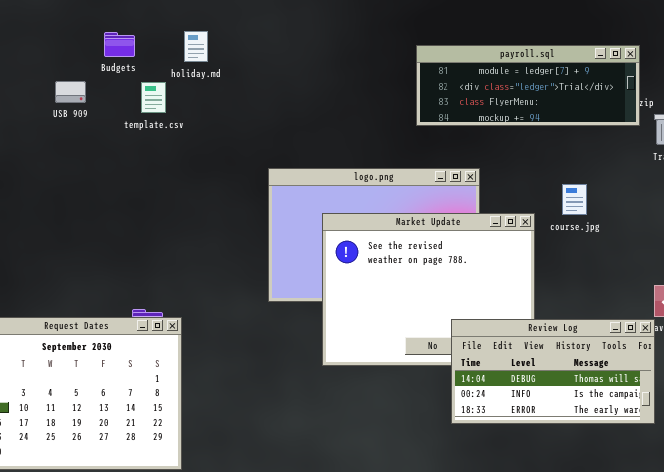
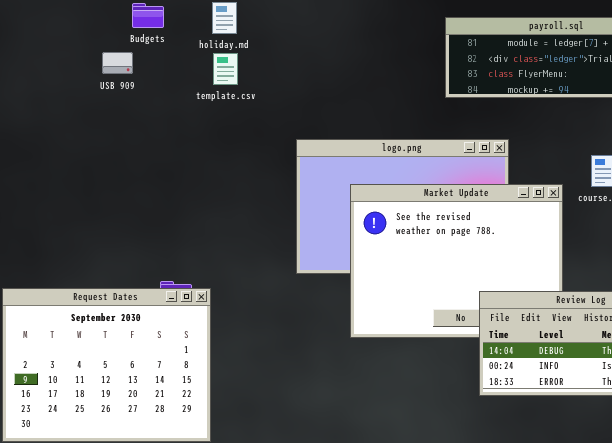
USB 909: [55,81,86,103] -> [102,52,133,74], moved
template.csv: [141,82,166,113] -> [213,53,238,85], moved

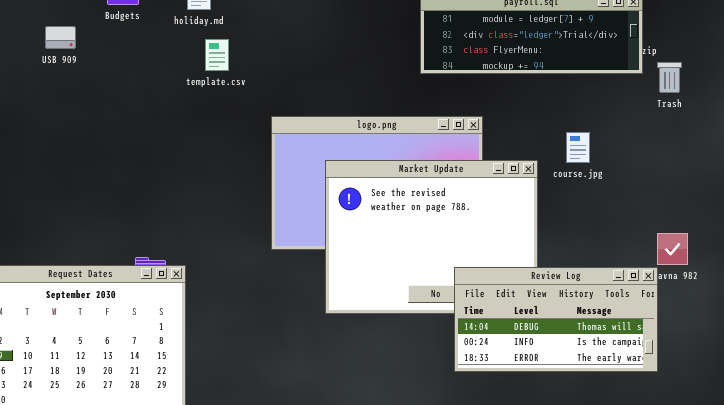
USB 909: [102,52,133,74] -> [45,26,76,49], moved
template.csv: [213,53,238,85] -> [205,39,229,71], moved

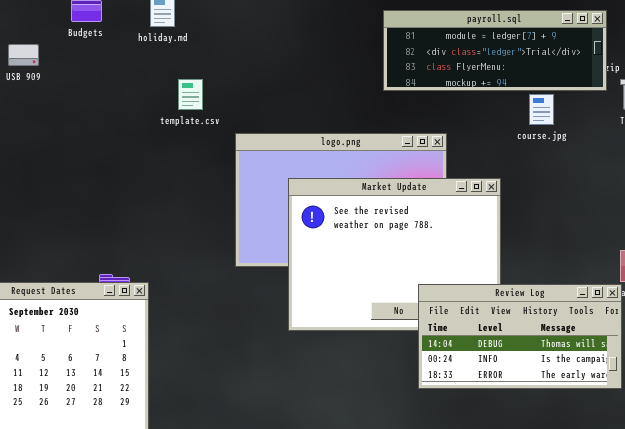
template.csv: [205,39,229,71] -> [178,79,203,110], moved
course.jpg: [566,132,590,163] -> [529,94,554,125], moved

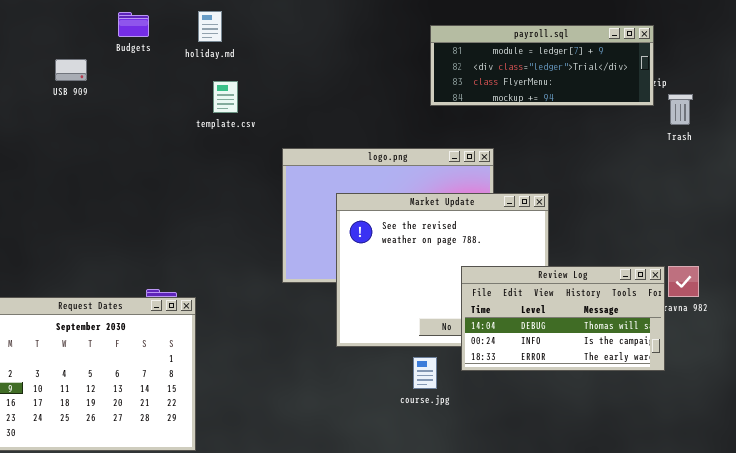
template.csv: [178,79,203,110] -> [213,81,238,113], moved
course.jpg: [529,94,554,125] -> [413,357,437,389], moved
Review Log: [418,284,622,389] -> [461,266,665,371], moved

